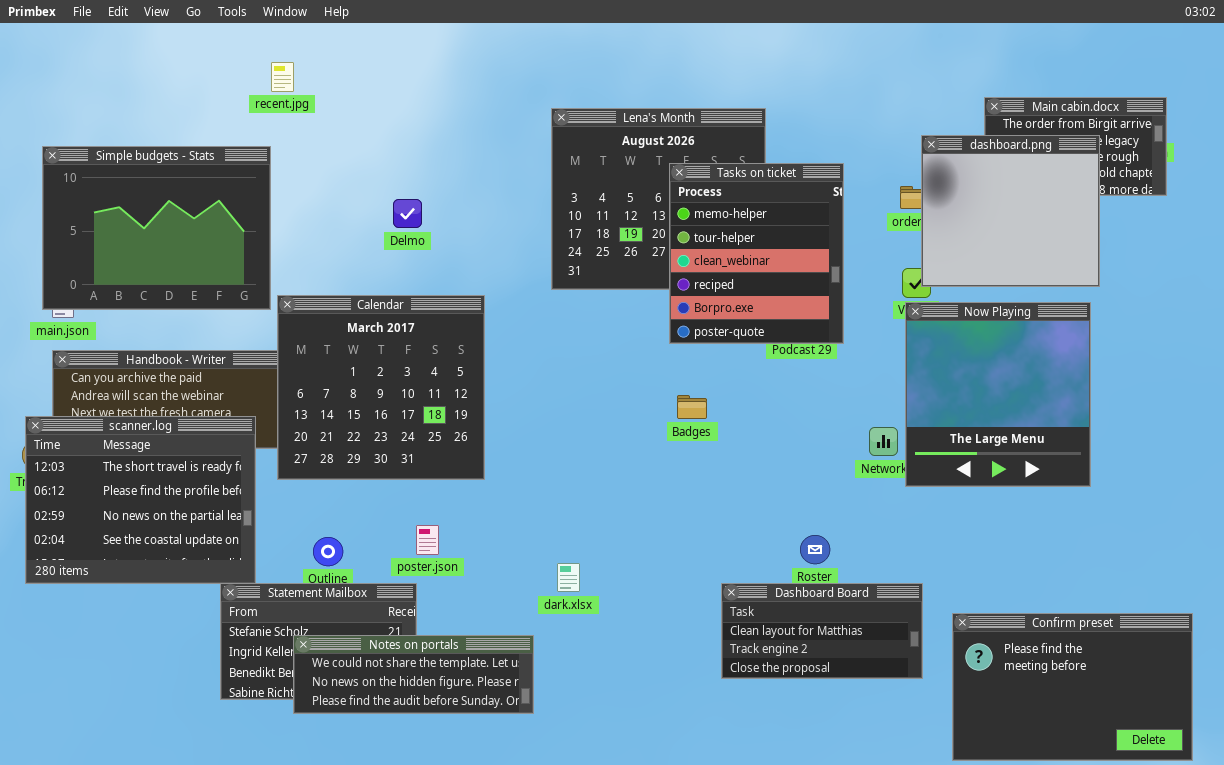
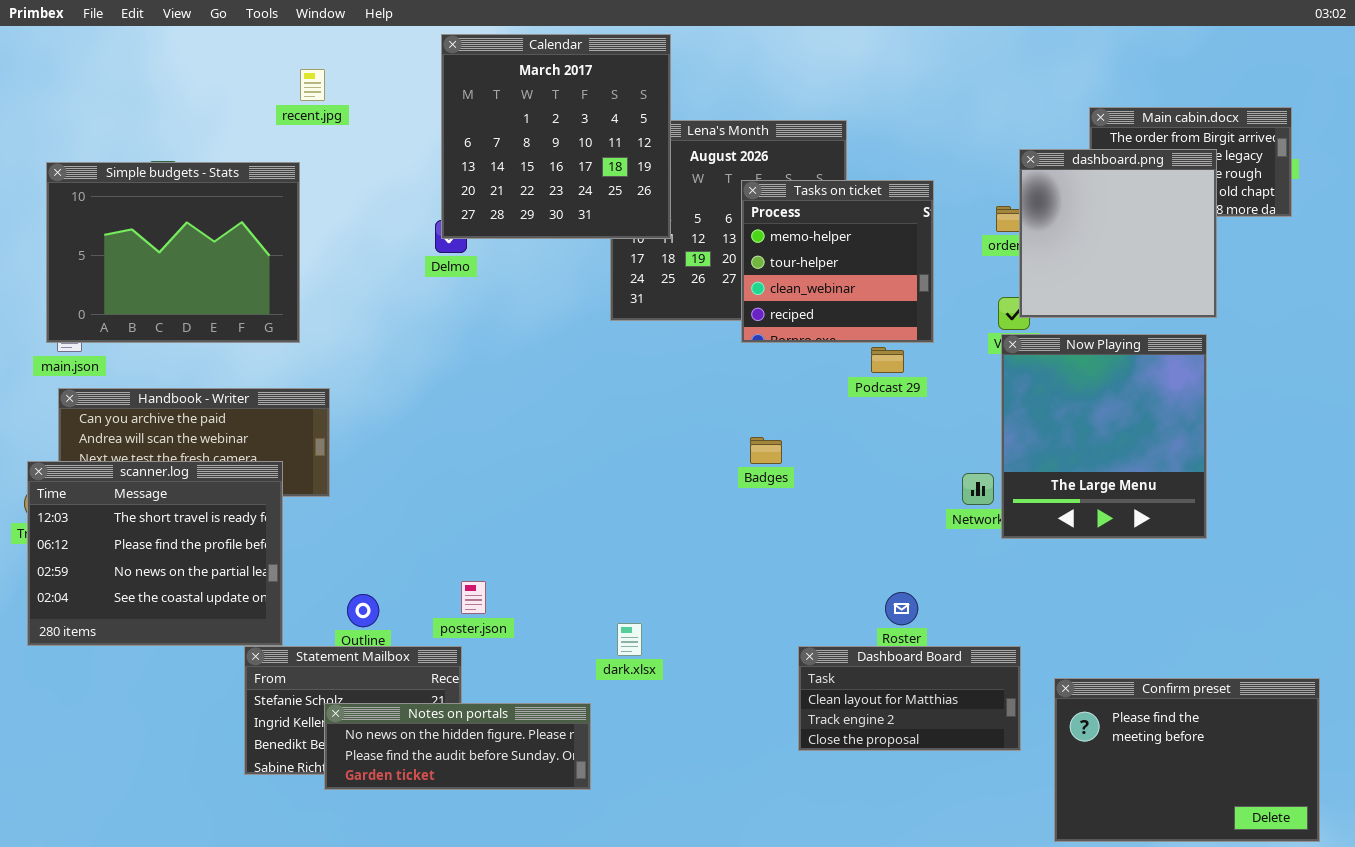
Tasks on ticket: [669,163,844,344] -> [741,180,934,343], resized
Calendar: [277,295,485,480] -> [441,34,671,239], moved
Notes on portals: [293,635,534,714] -> [324,703,591,790], scrolled down 1 row

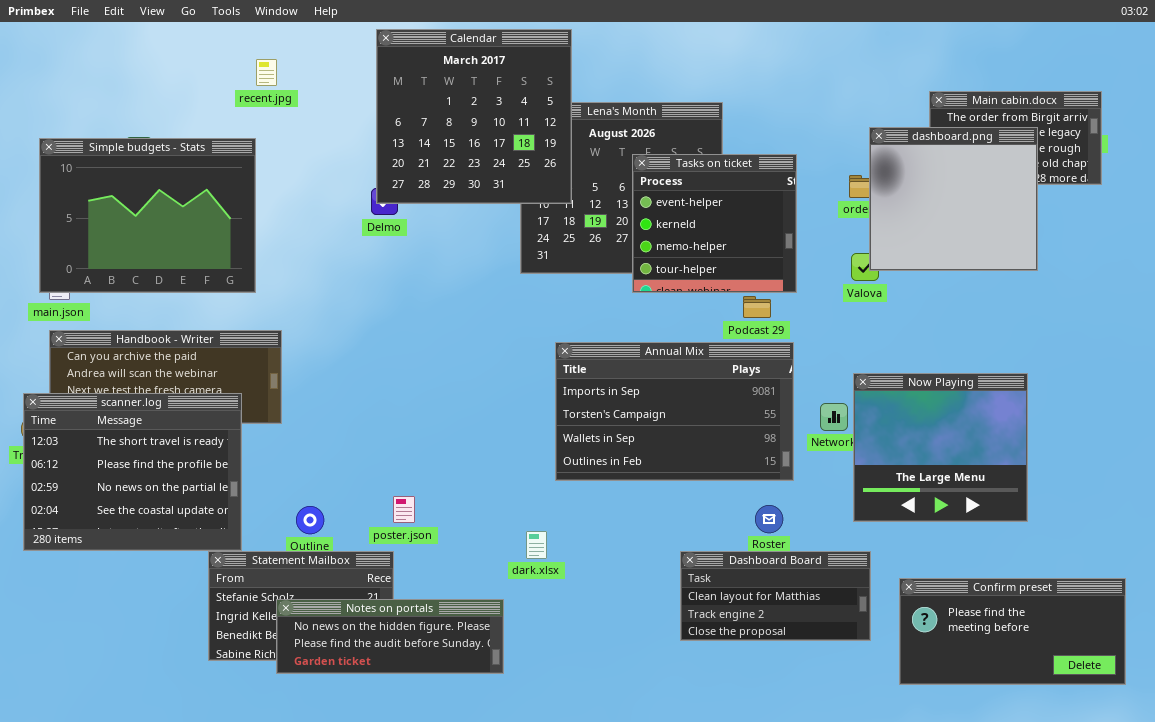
Tasks on ticket: [741,180,934,343] -> [632,154,797,293], scrolled up 2 rows
Now Playing: [1001,334,1207,539] -> [853,373,1028,522], moved, resized
Annual Mix: none -> [555,342,794,481], opened
Confirm preset: [1054,678,1320,842] -> [899,578,1126,685], resized

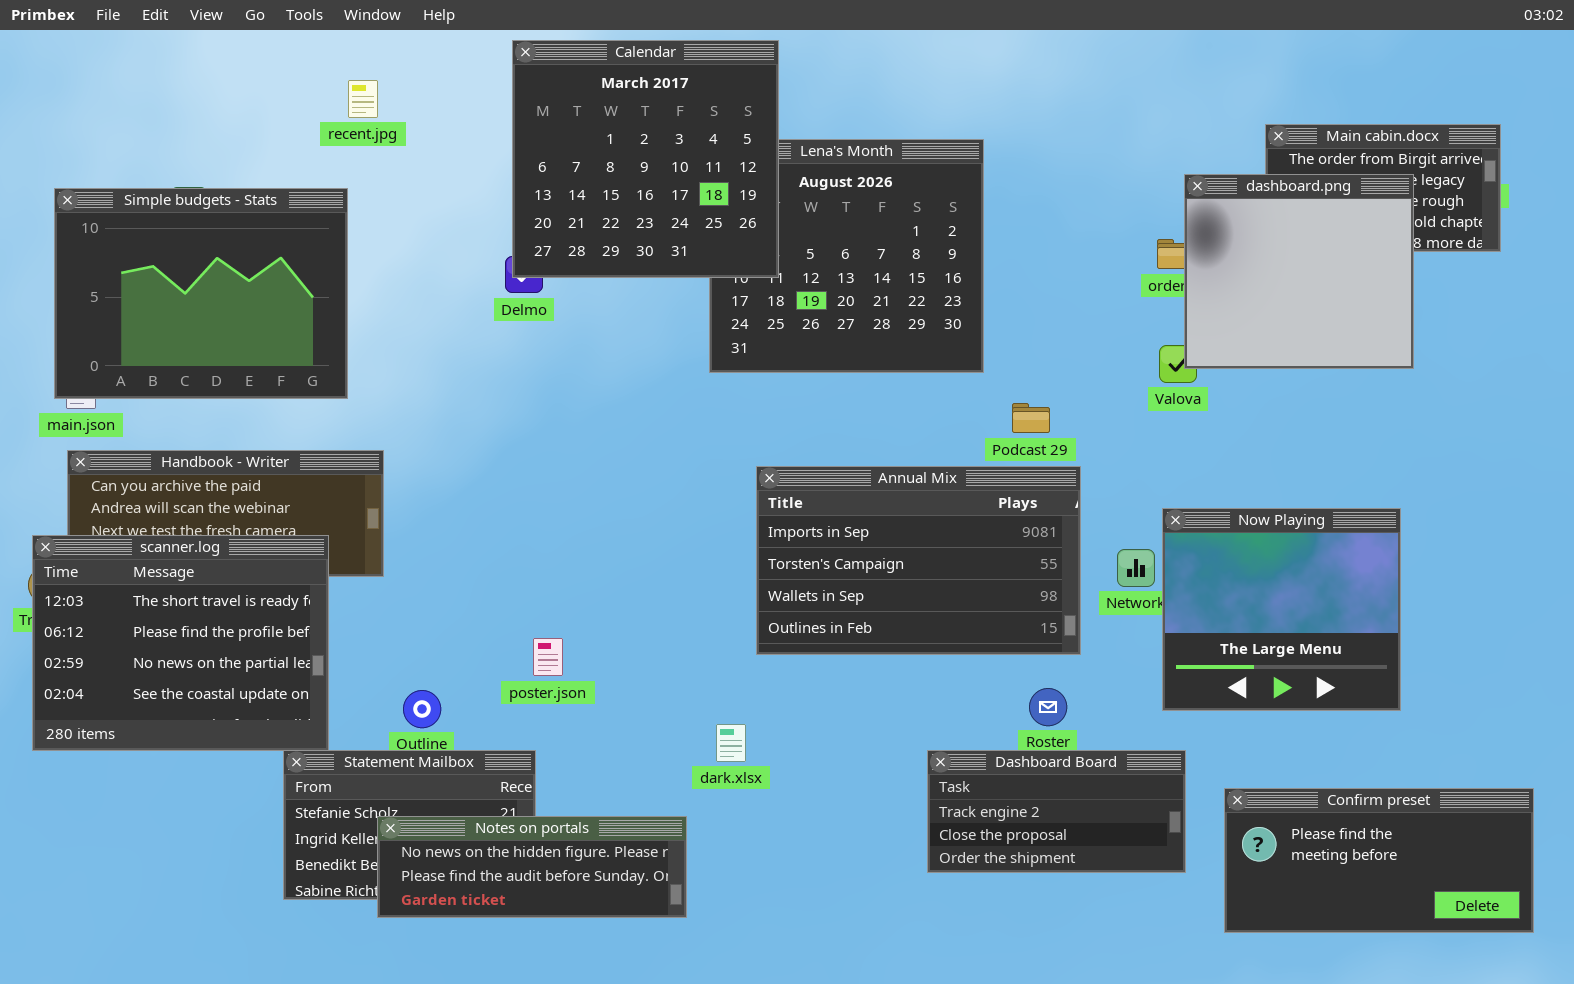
Tasks on ticket: [632,154,797,293] -> none, closed
poster.json: [393,496,415,523] -> [533,638,563,676], moved
Dashboard Board: [680,551,871,641] -> [927,750,1186,873], scrolled down 1 row

